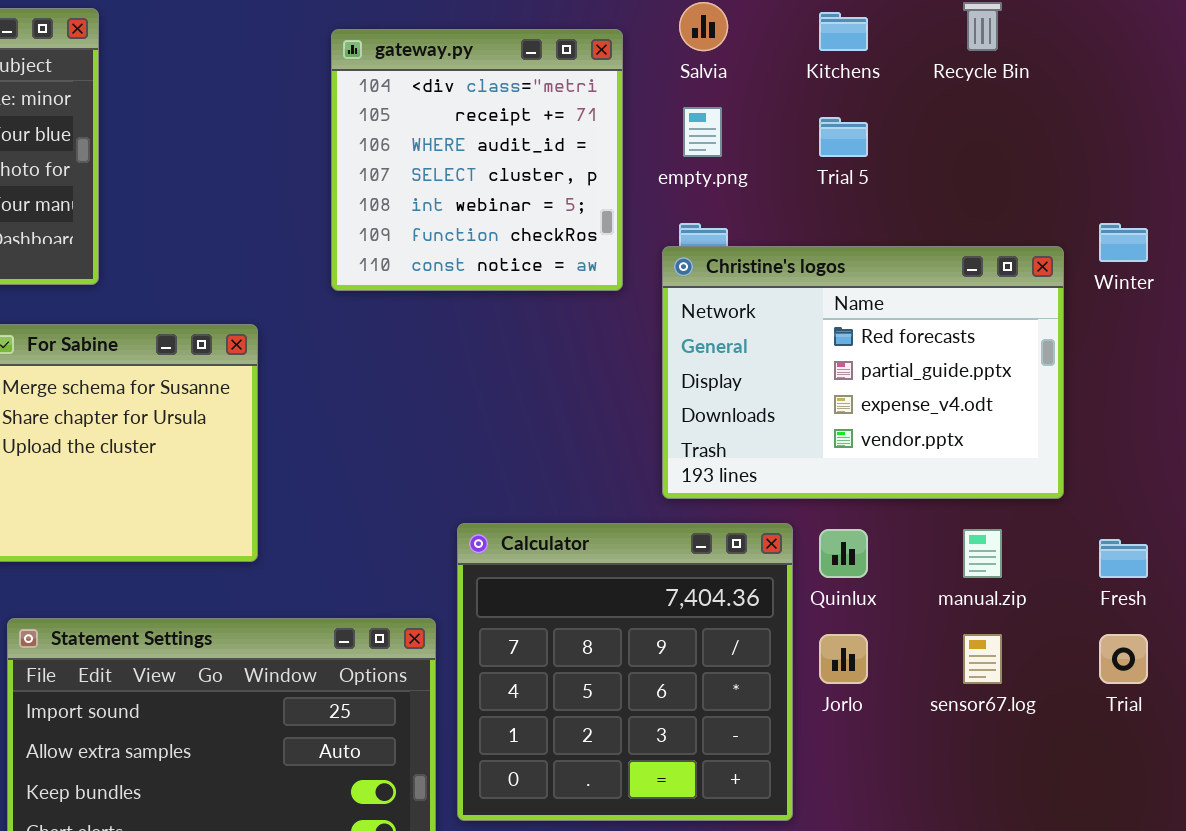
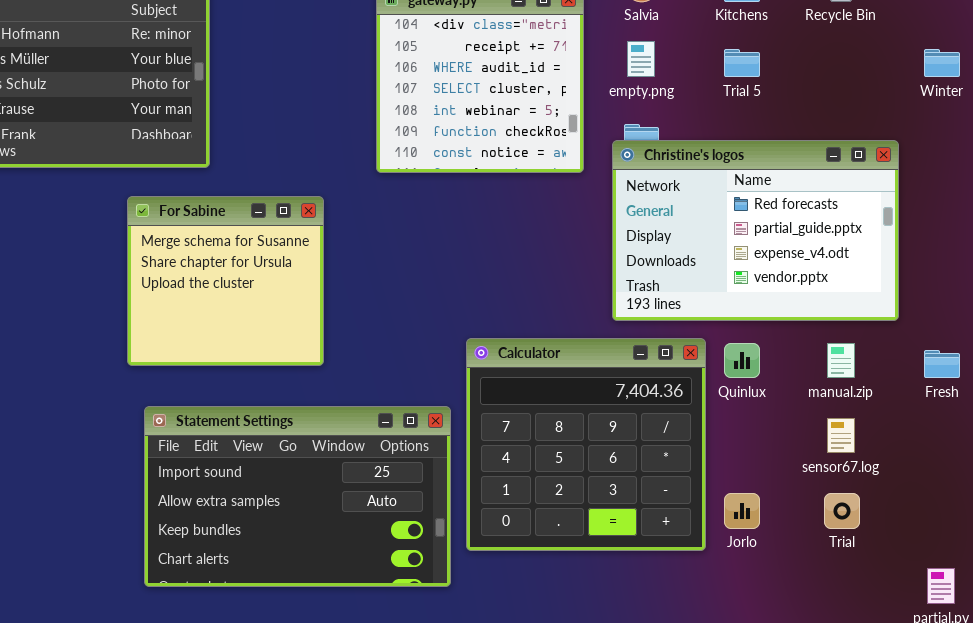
Winter: [1099,223,1148,262] -> [924,49,960,77], moved
Jorlo: [819,634,868,684] -> [724,493,760,529], moved
Trial: [1099,634,1148,684] -> [824,493,860,529], moved

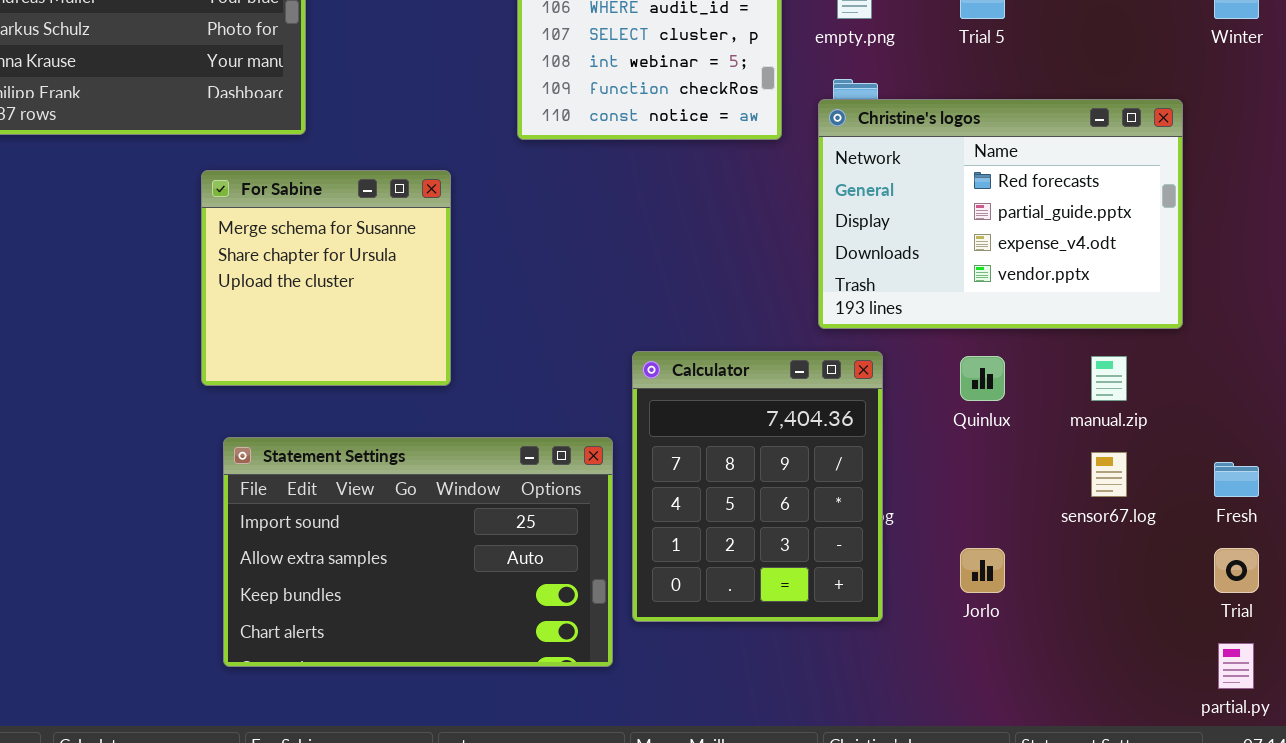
Calculator: [466,338,706,551] -> [632,351,883,622], resized
Fresh: [924,350,960,378] -> [1214,462,1259,497], moved
Trial: [824,493,860,529] -> [1214,548,1259,593], moved

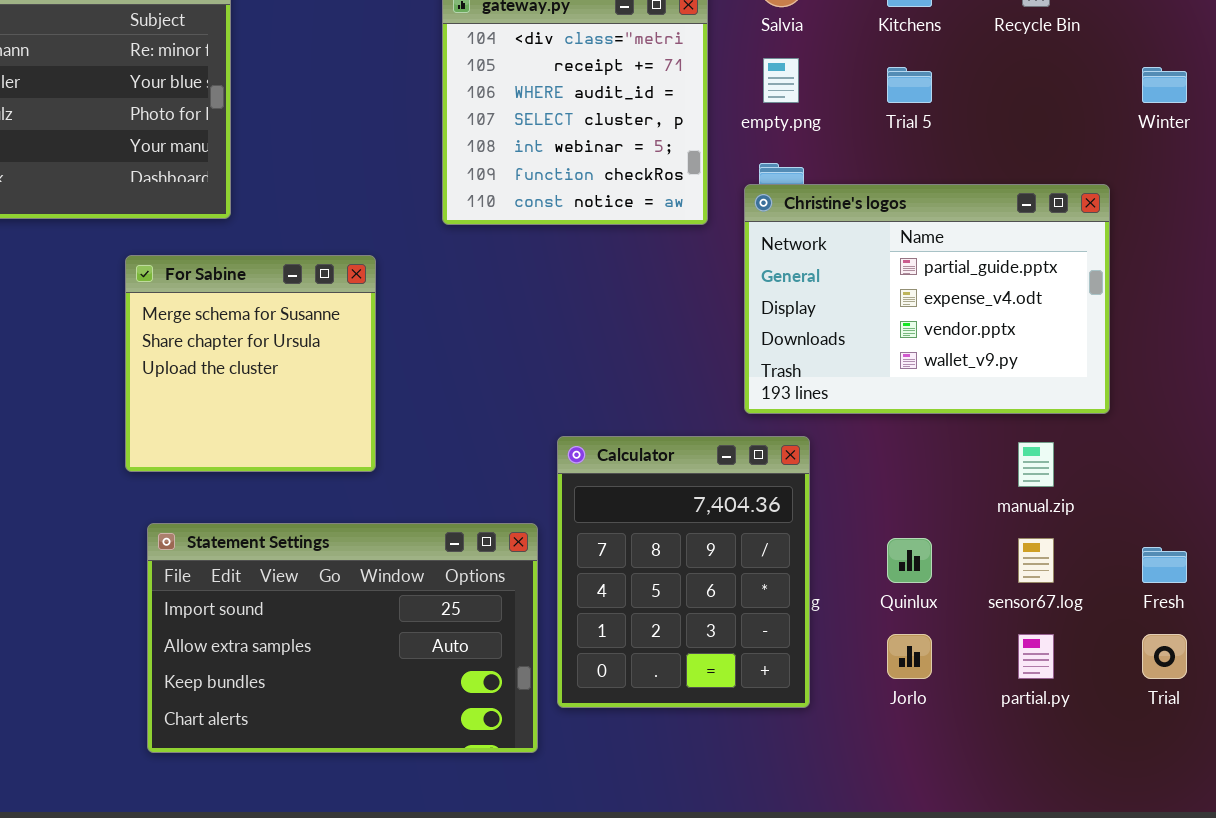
Christine's logos: [818,99,1183,329] -> [744,184,1110,414], scrolled down 1 row
Quinlux: [960,356,1005,401] -> [887,538,932,583], moved
partial.py: [1218,643,1254,689] -> [1018,634,1054,679], moved

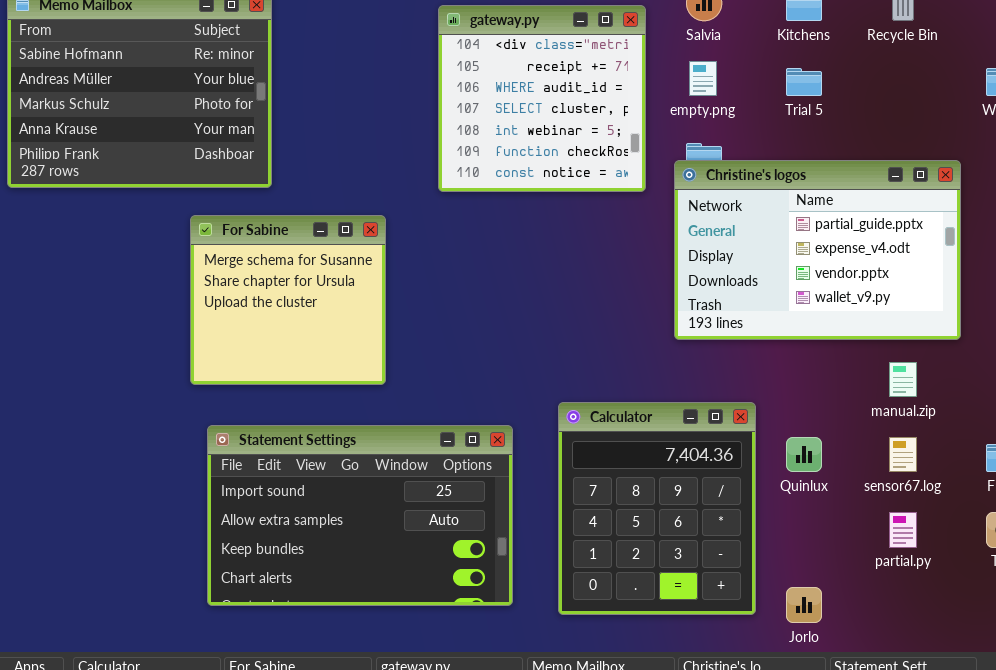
Calculator: [557,436,810,708] -> [558,402,756,615], moved
Jorlo: [887,634,932,679] -> [786,587,822,623], moved

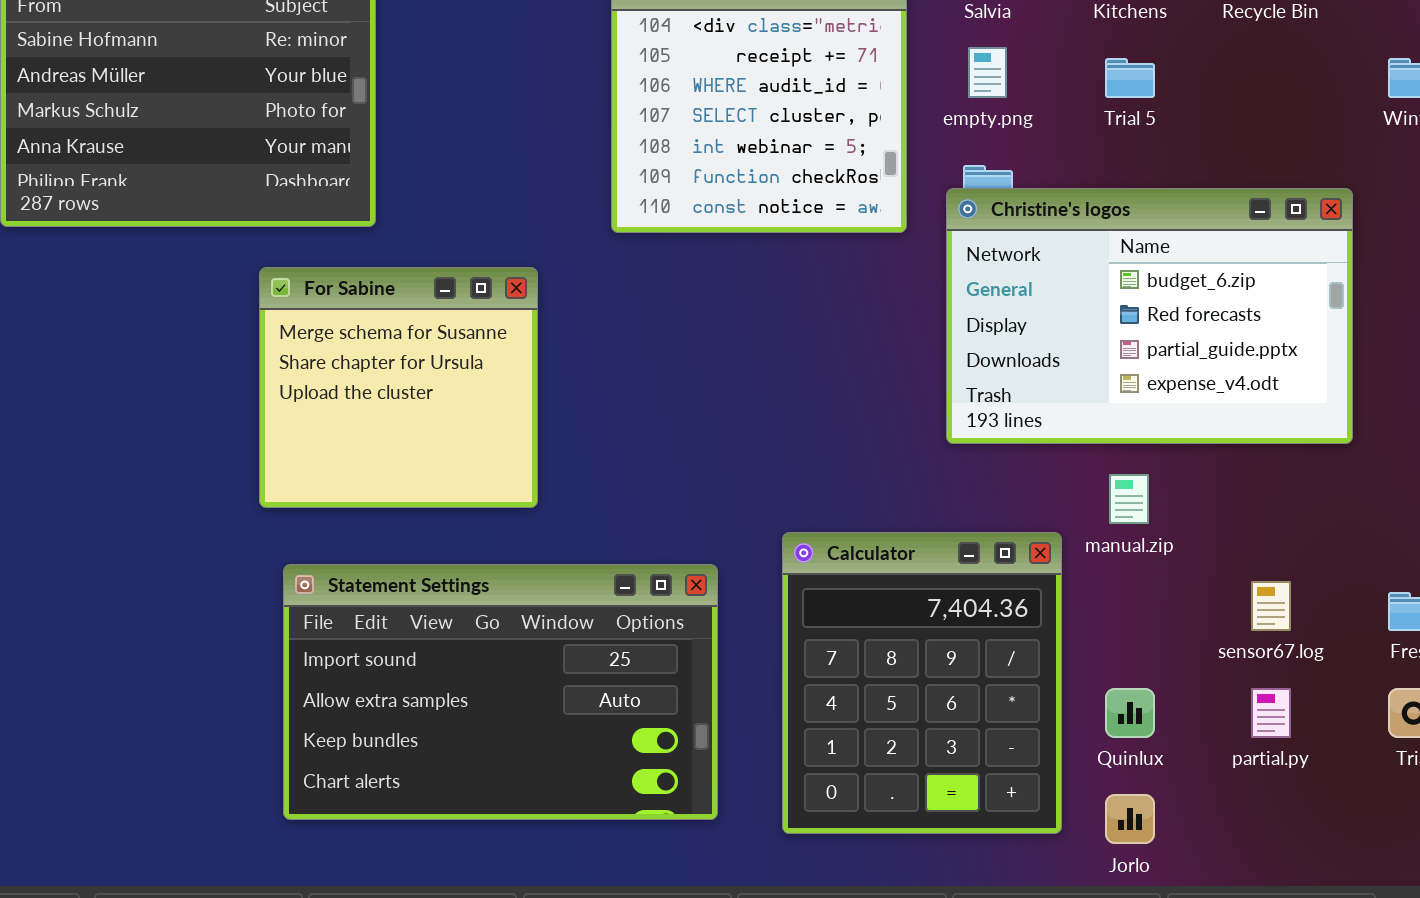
Christine's logos: [674,160,961,340] -> [946,188,1353,444], scrolled up 2 rows
manual.zip: [889,362,917,397] -> [1109,474,1149,524], moved
Quinlux: [786,437,822,472] -> [1105,688,1155,738], moved

